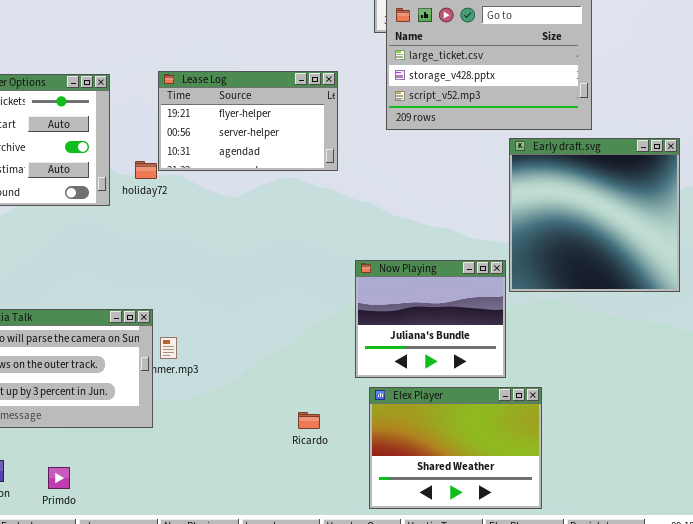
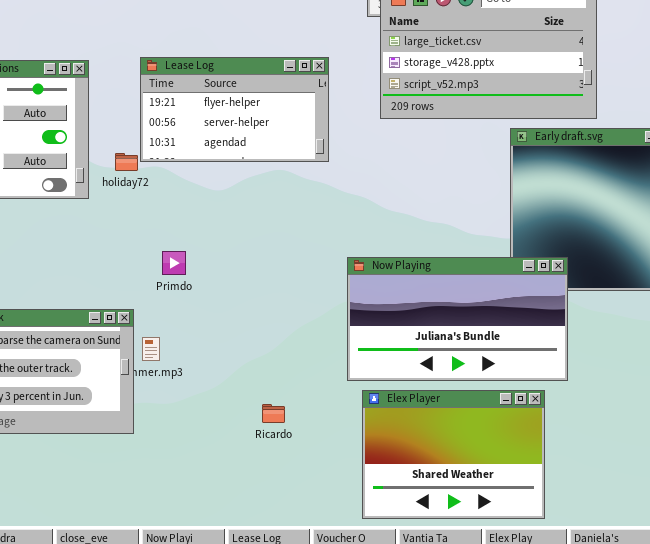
Now Playing: [355,260,506,378] -> [347,257,568,381], resized
Ricardo: [298,412,320,429] -> [262,404,285,423], moved
Primdo: [48,467,70,489] -> [162,251,186,275], moved

